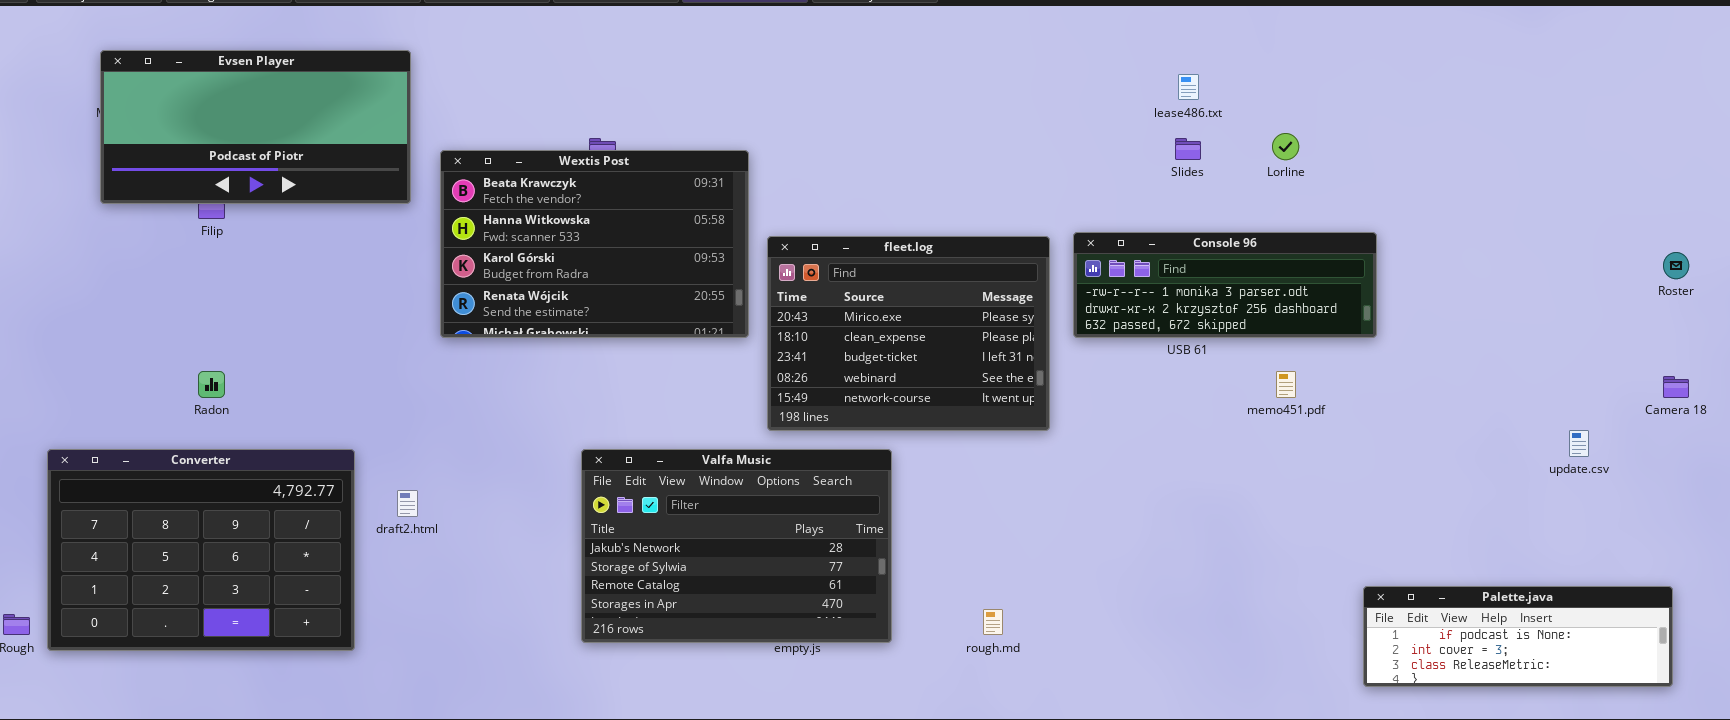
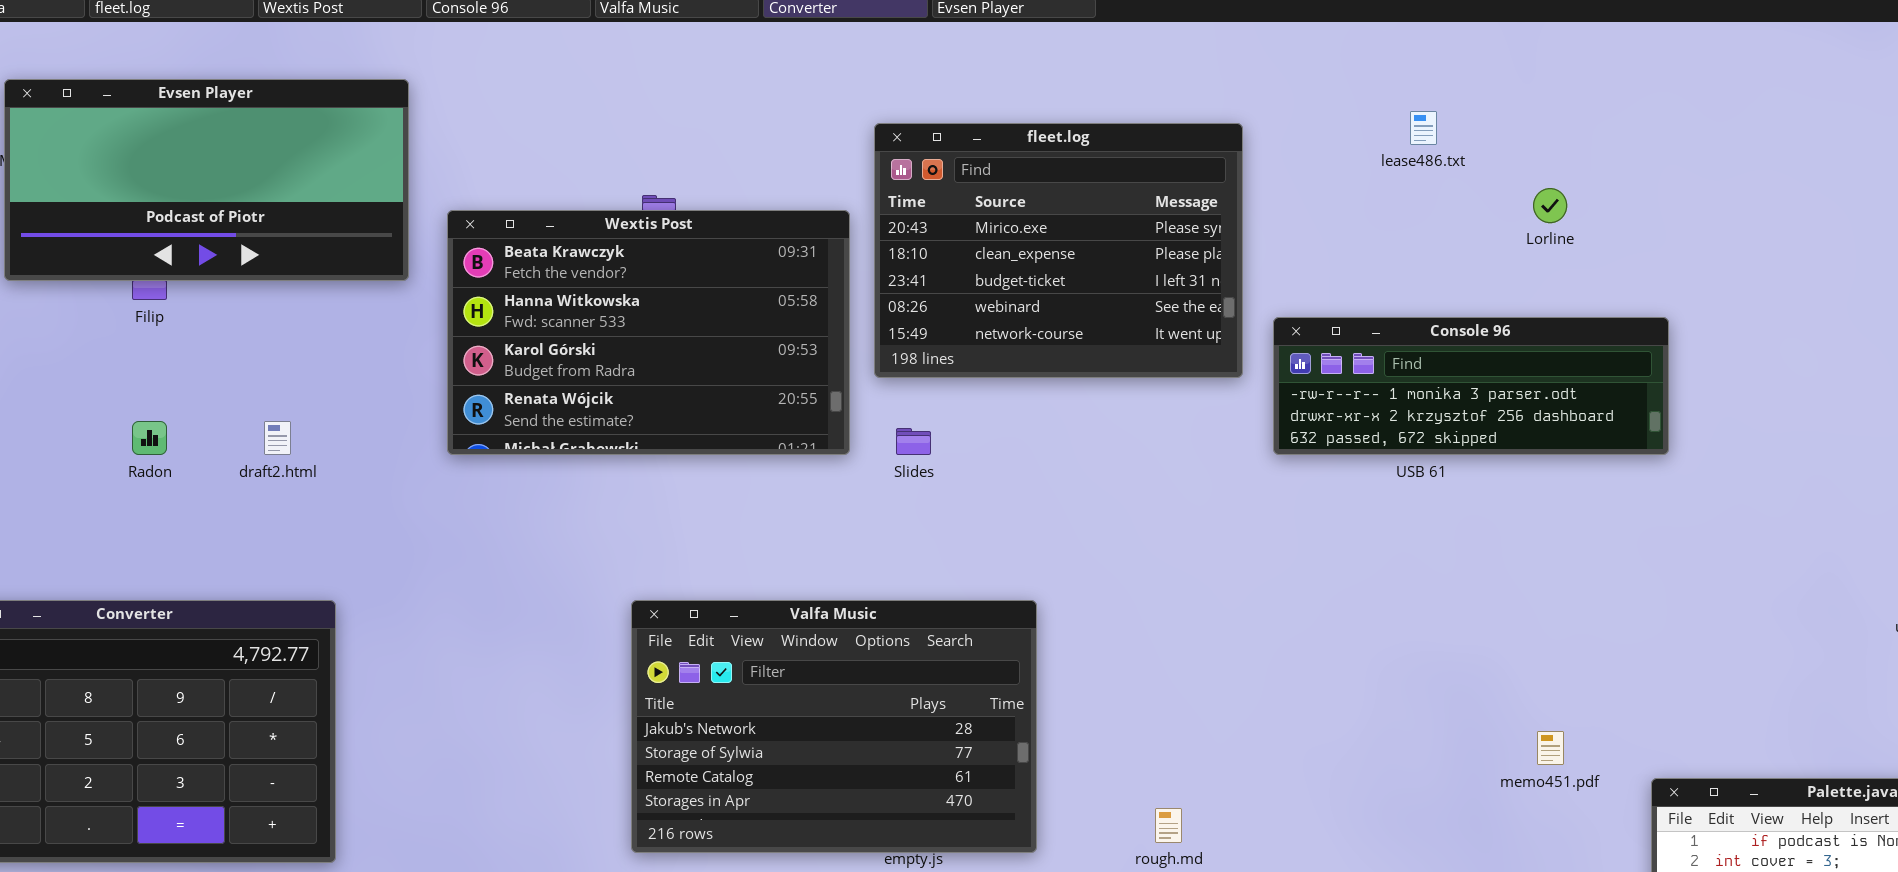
Slides: [1175,138,1201,160] -> [896,428,931,455], moved
fleet.log: [767,236,1050,431] -> [874,123,1243,378], moved
Radon: [198,371,225,398] -> [132,421,167,455], moved
memo451.pdf: [1276,371,1296,398] -> [1537,731,1564,765], moved
draft2.html: [397,490,418,517] -> [264,421,291,455], moved

